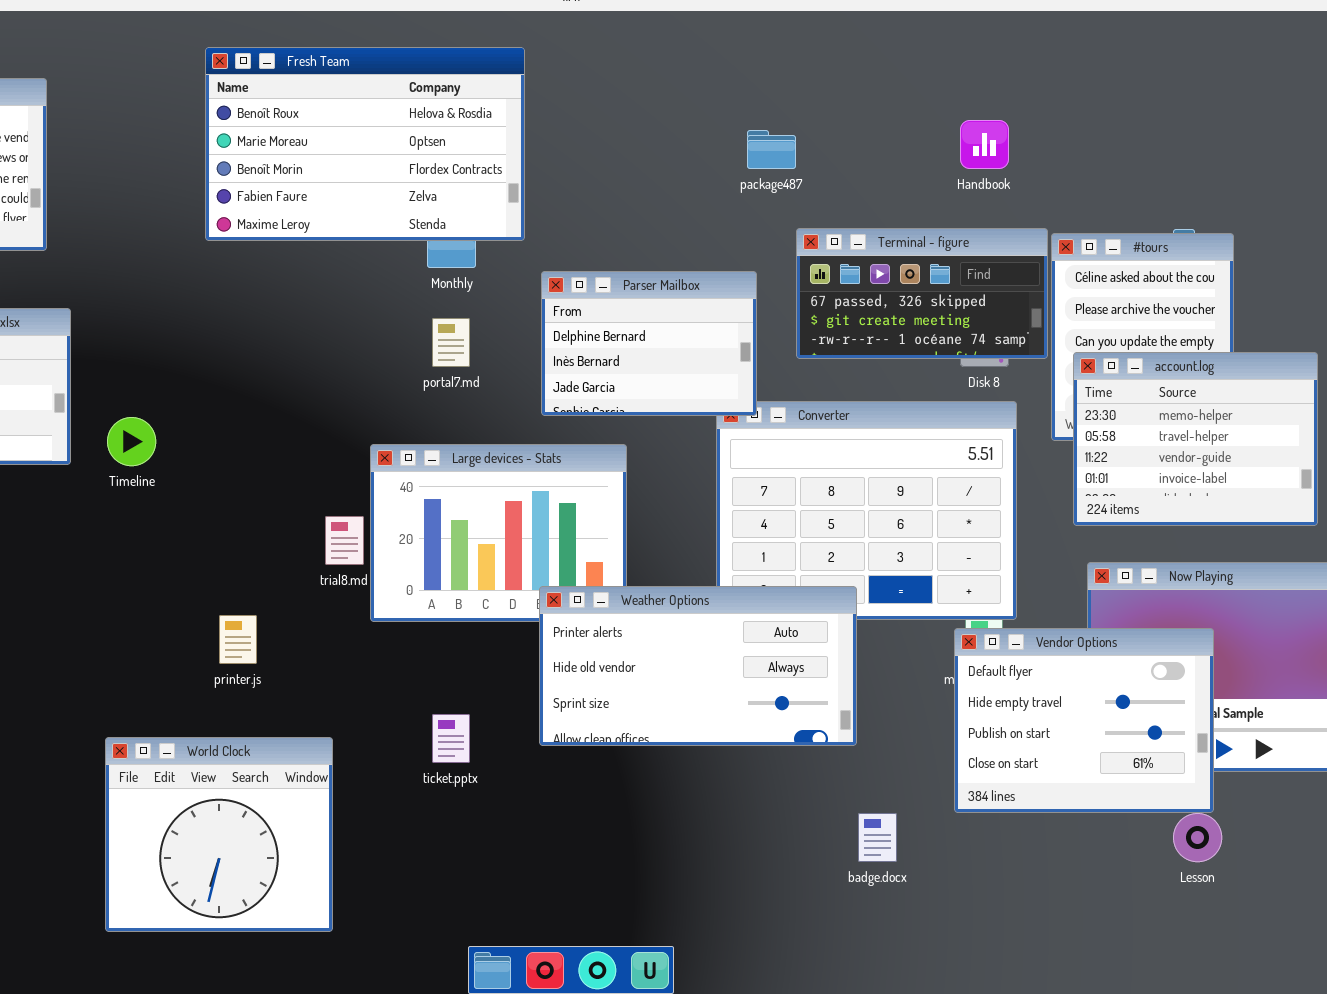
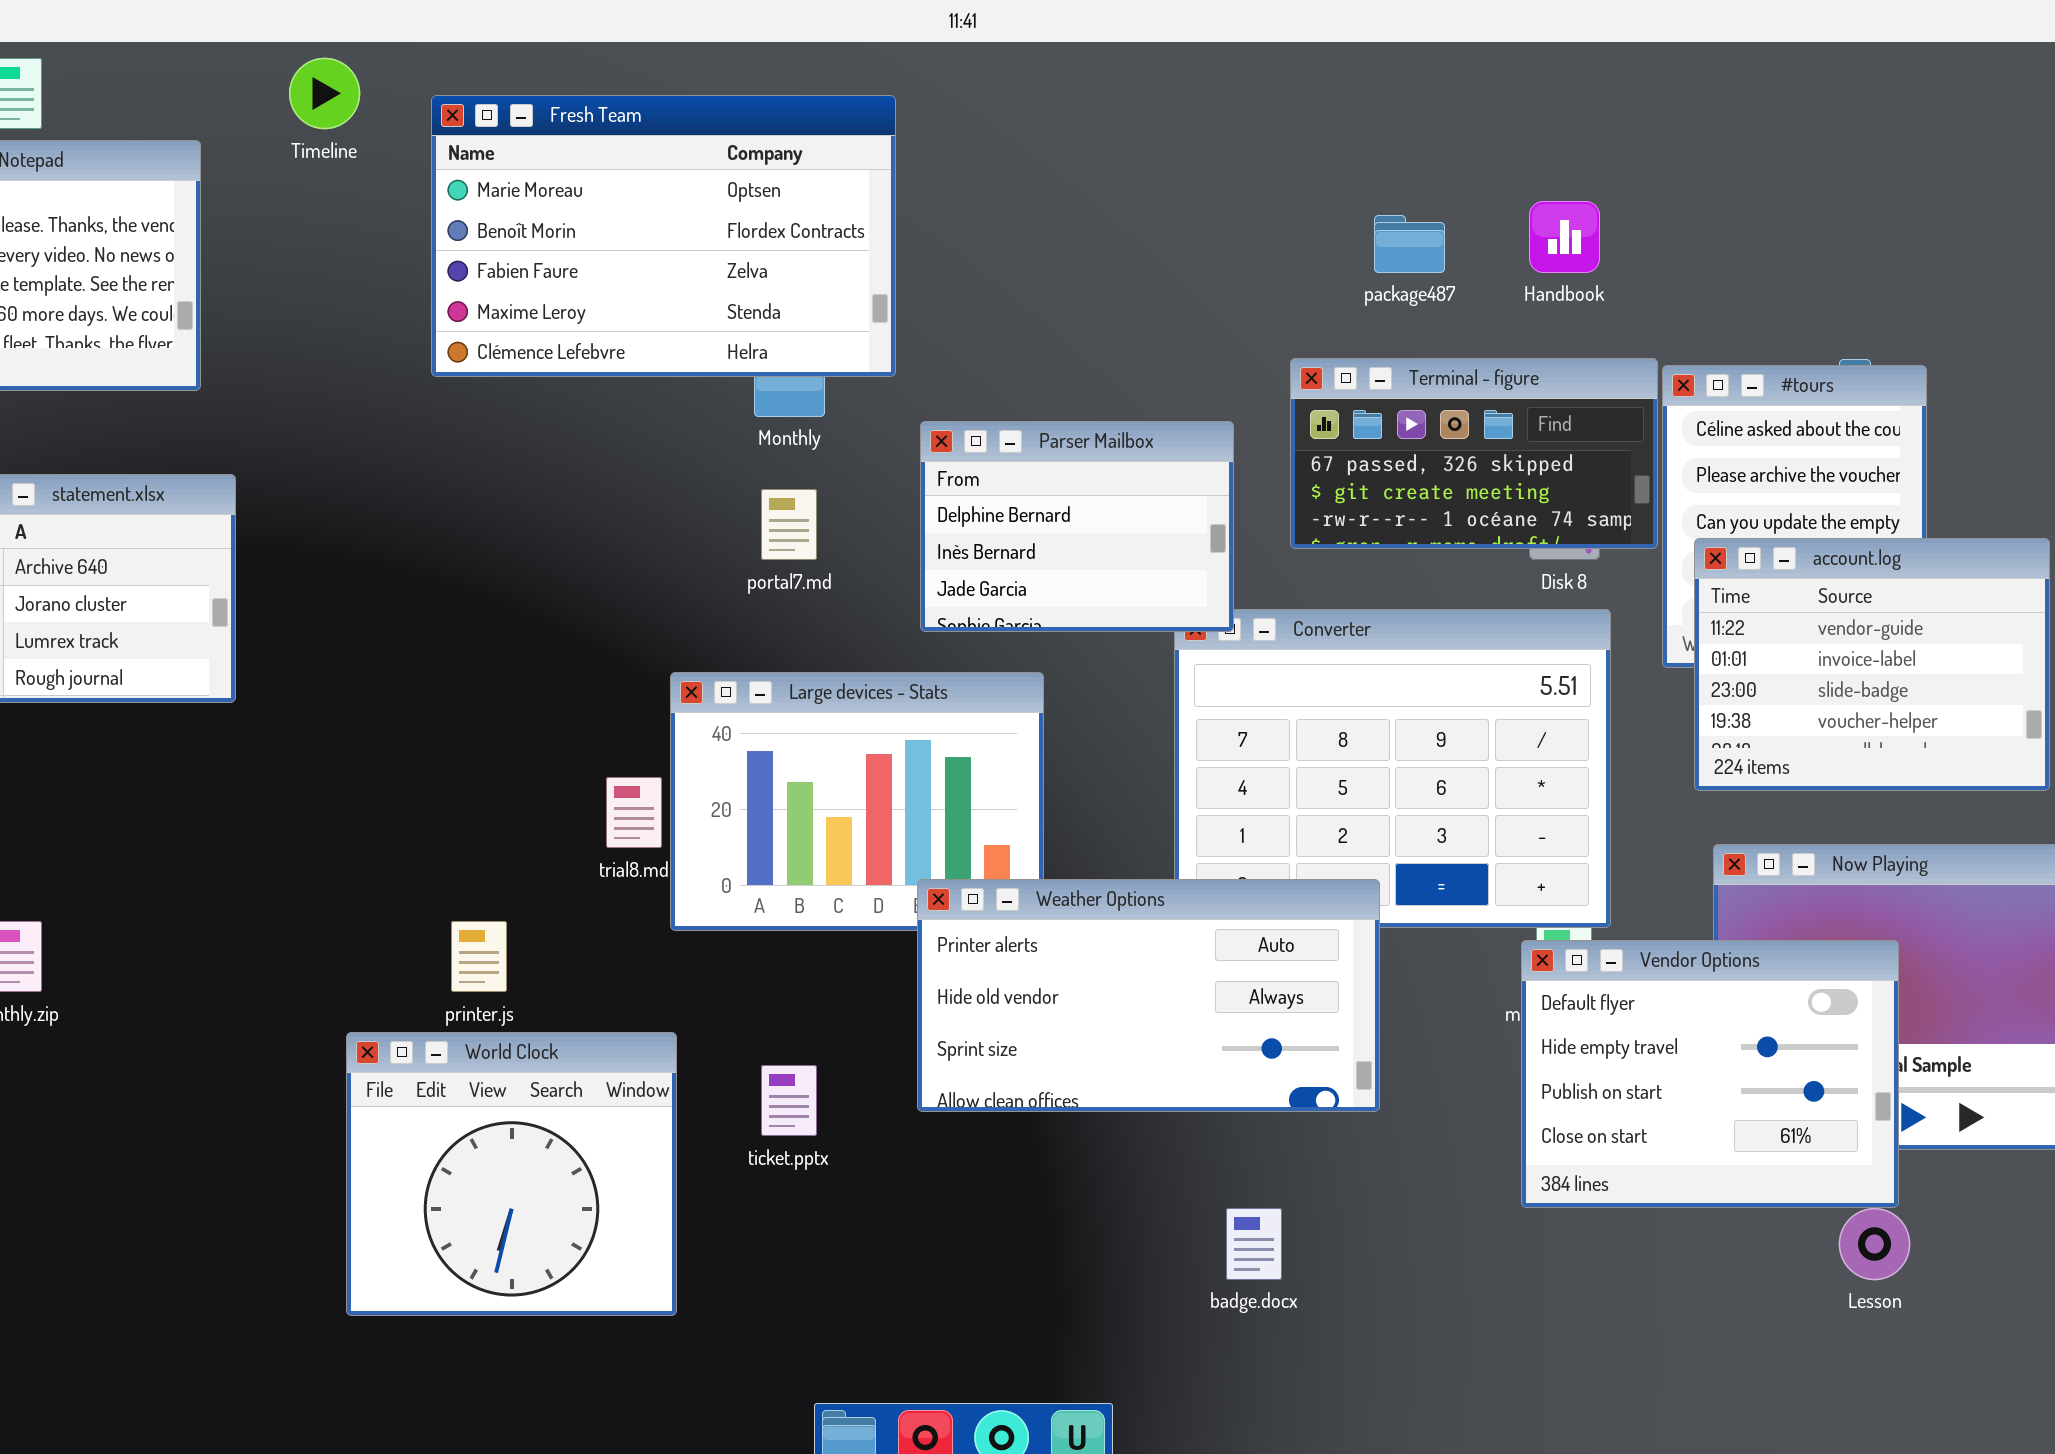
Fresh Team: [205,47,525,241] -> [431,95,896,377], scrolled down 1 row
package487: [747,130,796,169] -> [1374,215,1445,273], moved
account.log: [1073,352,1318,526] -> [1694,538,2050,791], scrolled down 2 rows
Timeline: [107,417,156,466] -> [289,58,360,129], moved
World Clock: [105,737,333,932] -> [346,1032,677,1316], moved
badge.docx: [858,813,897,862] -> [1226,1208,1282,1280], moved

